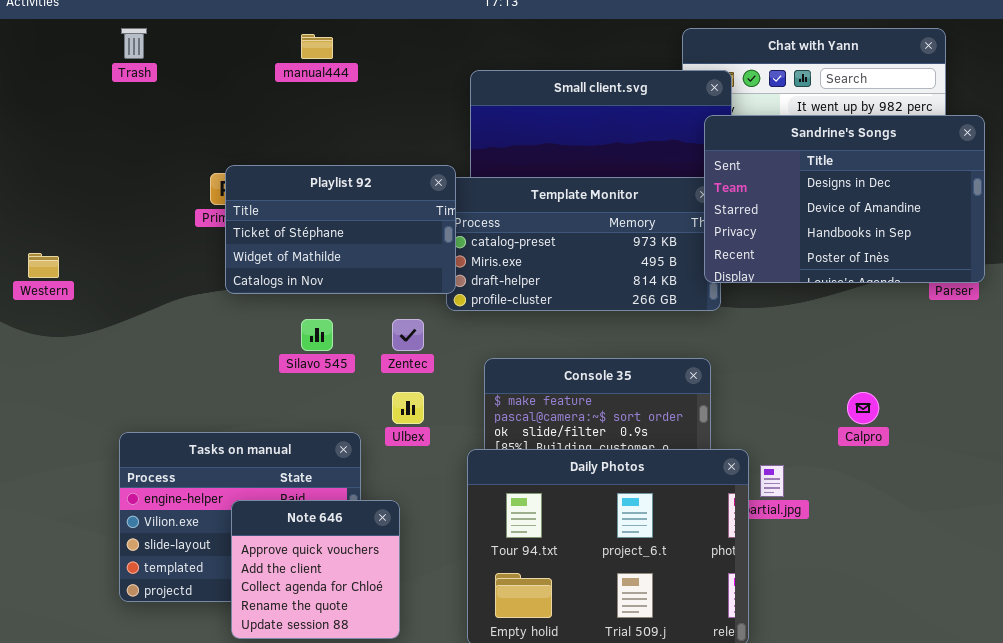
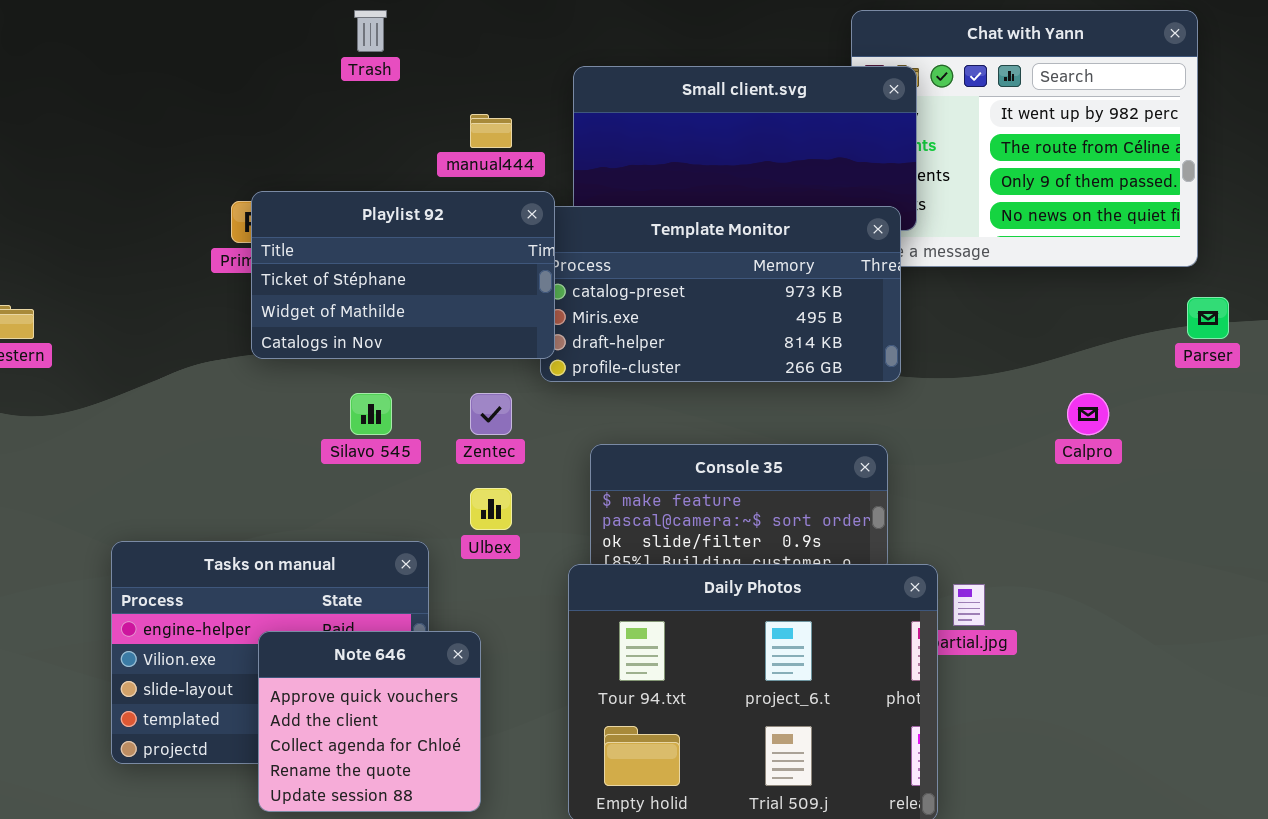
Trash: [121,28,147,59] -> [354,10,387,52], moved
manual444: [301,34,333,59] -> [470,114,512,148], moved
Sandrine's Songs: [704,115,985,283] -> none, closed
Calpro: [847,392,879,424] -> [1067,393,1109,435], moved

